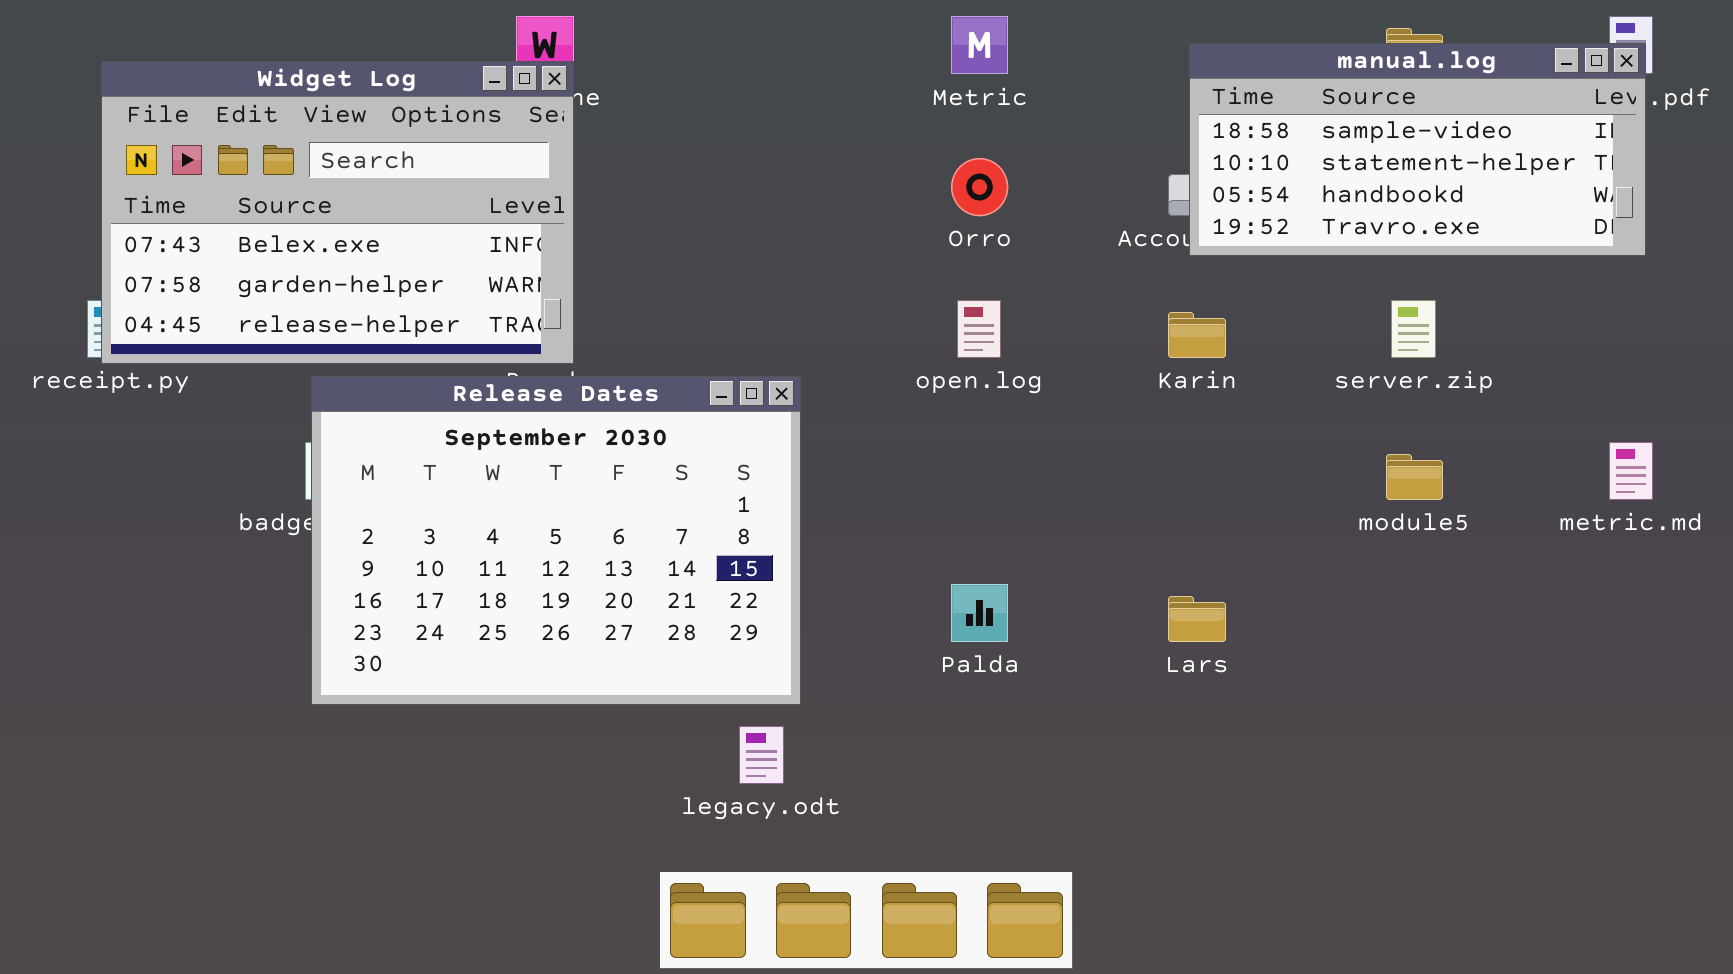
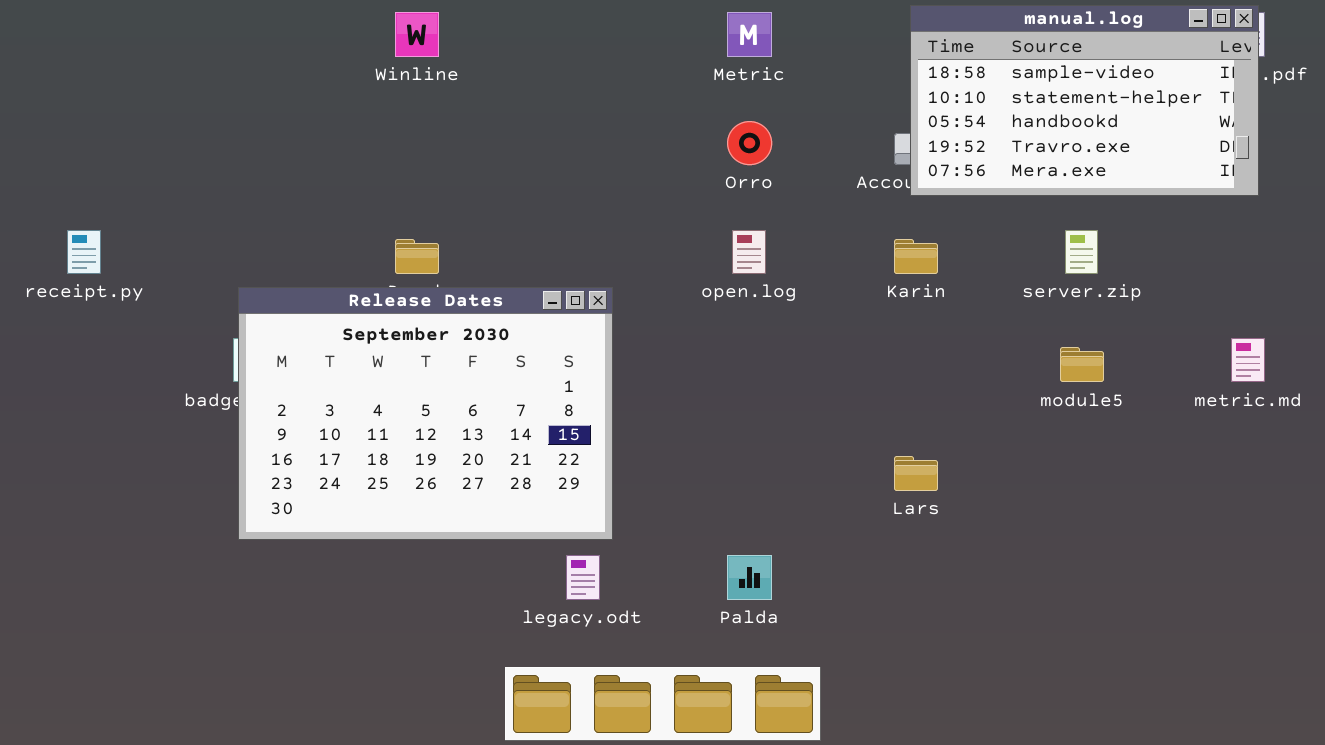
manual.log: [1189,43,1646,256] -> [910,5,1259,196], resized
Widget Log: [101,61,574,364] -> none, closed
Palda: [951,584,1008,642] -> [727,555,772,600], moved

